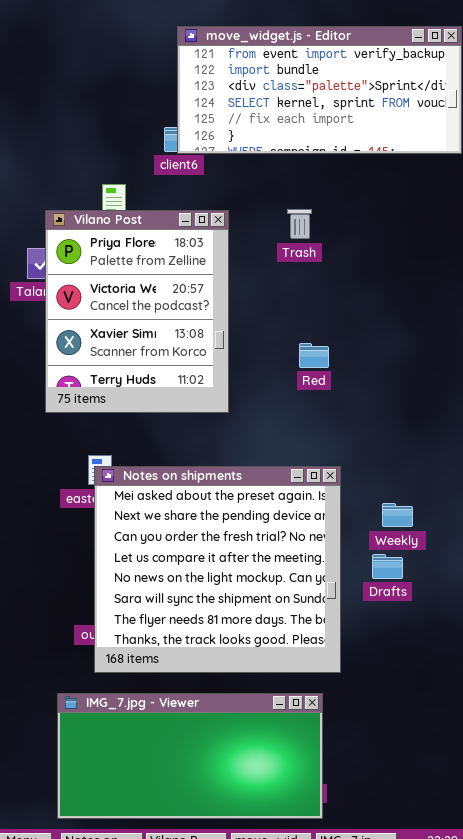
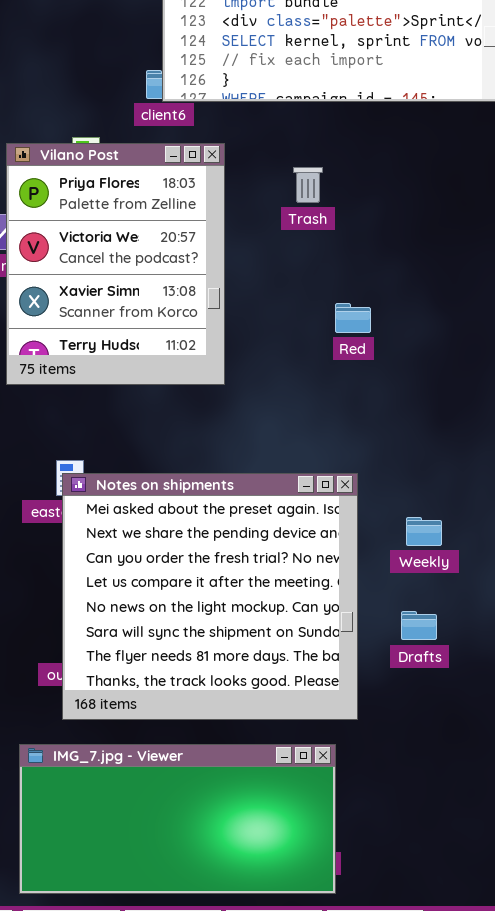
Vilano Post: [45,210,229,413] -> [6,143,225,385], moved
Red: [299,343,329,368] -> [335,303,371,333], moved
Drafts: [372,554,403,579] -> [401,611,437,640], moved

